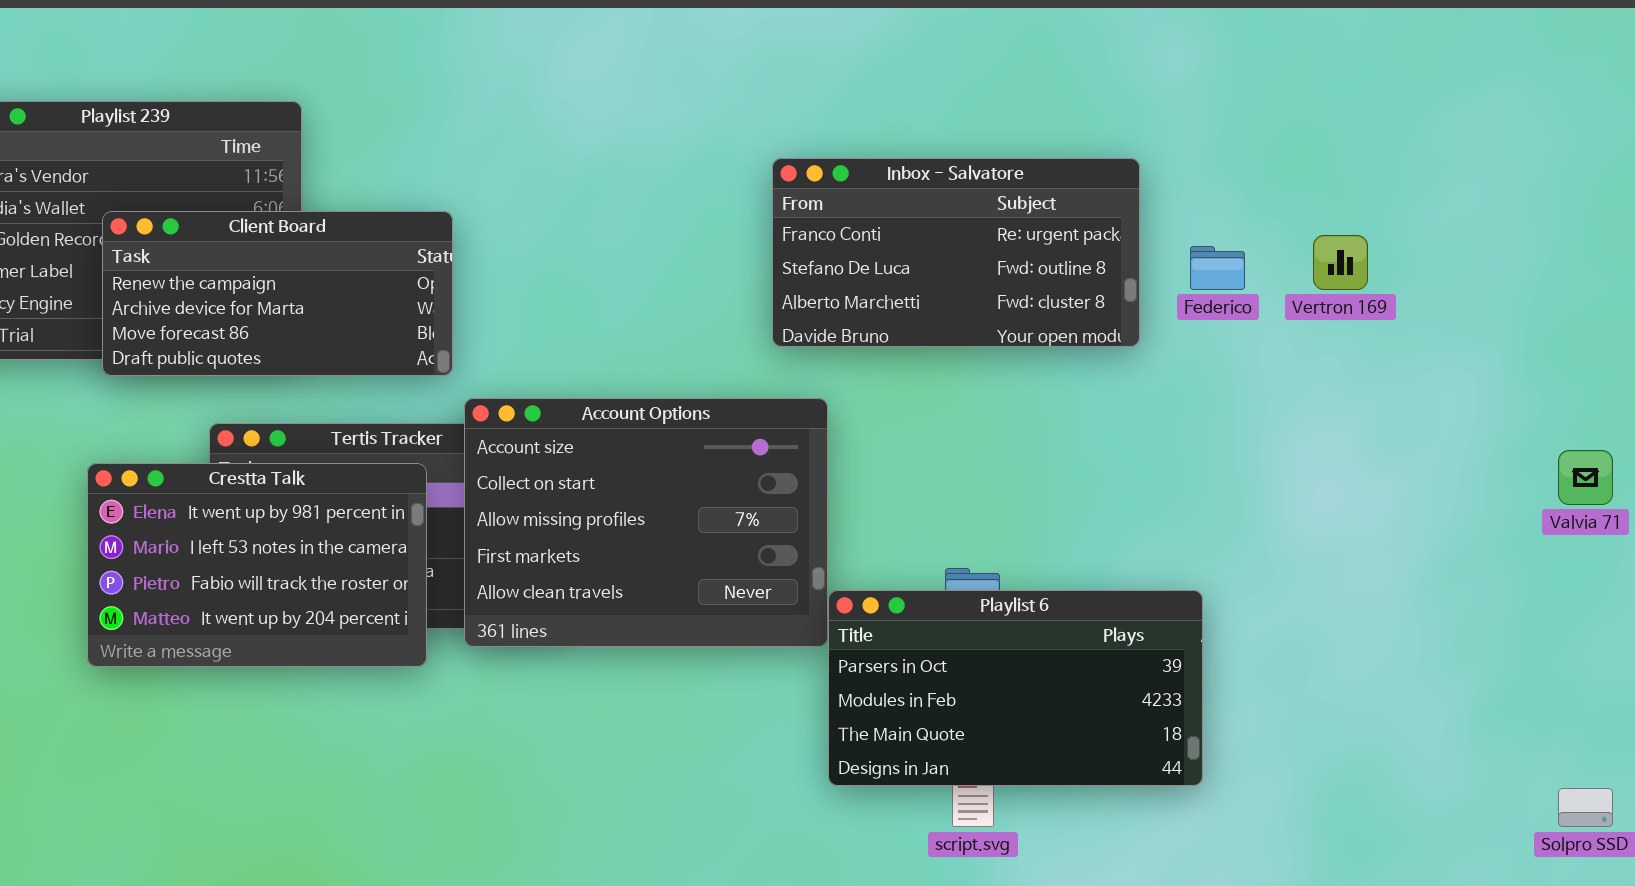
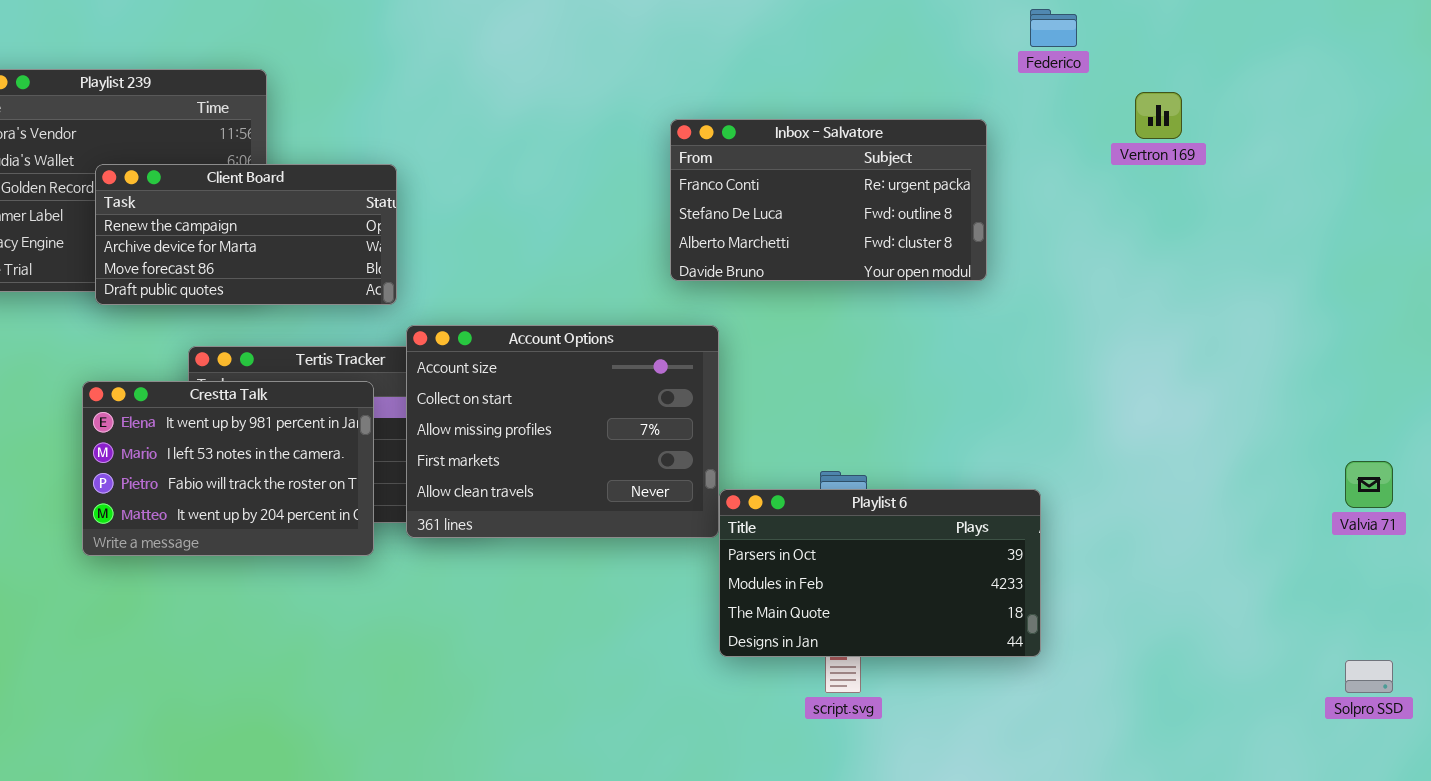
Vertron 169: [1313,235,1368,290] -> [1135,92,1182,139], moved
Federico: [1190,246,1245,290] -> [1030,9,1077,47], moved
Valvia 71: [1558,450,1613,505] -> [1345,461,1393,508], moved

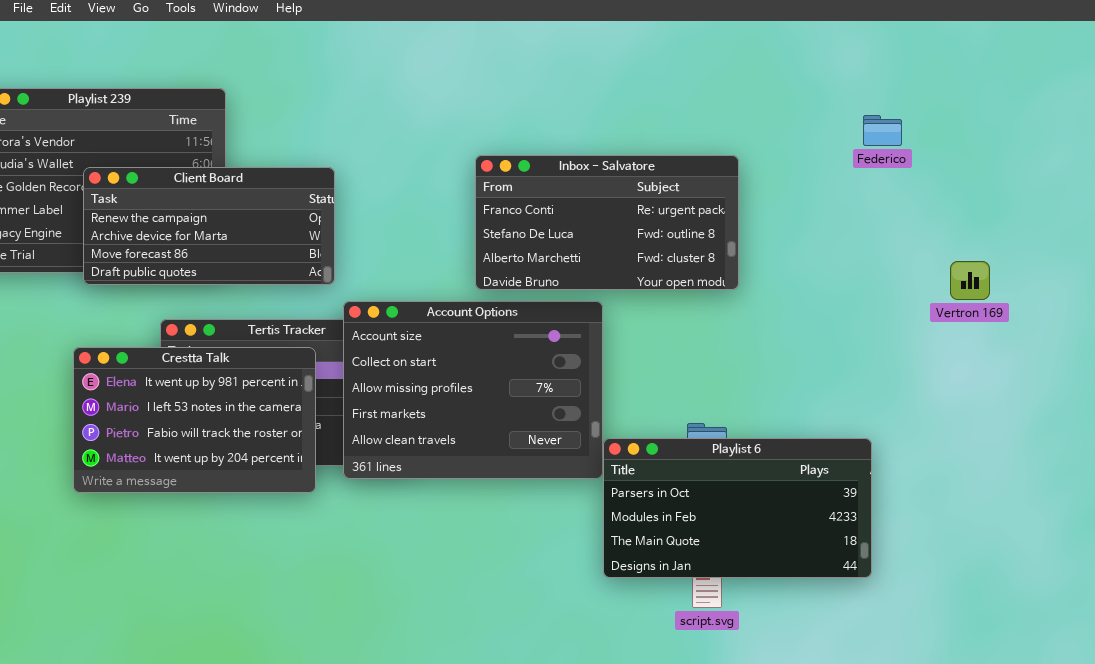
Federico: [1030,9,1077,47] -> [863,115,902,146], moved
Vertron 169: [1135,92,1182,139] -> [950,261,990,300], moved
Inbox - Salvatore: [670,119,987,281] -> [475,155,739,290], moved

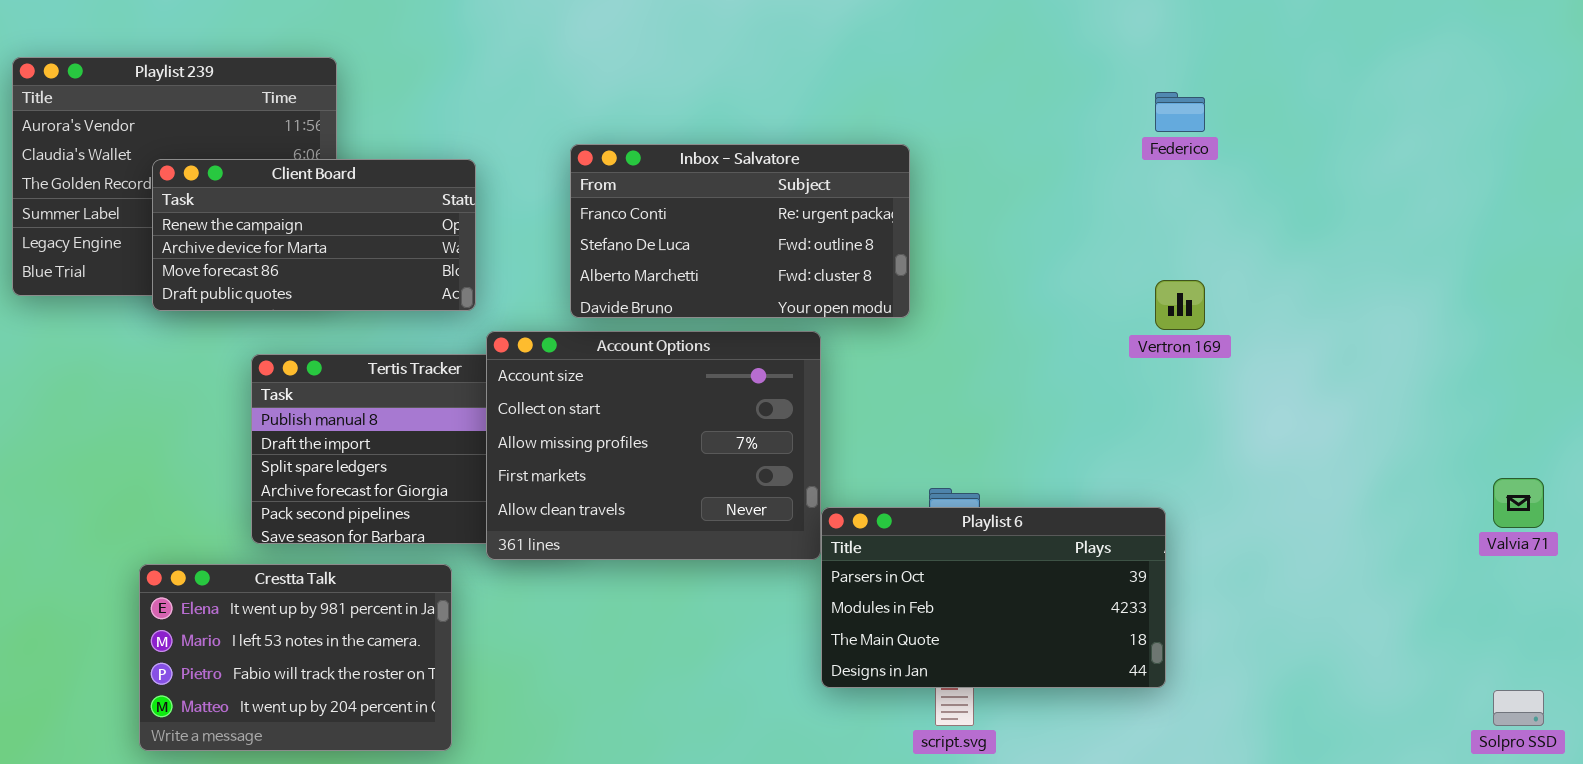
Inbox - Salvatore: [475,155,739,290] -> [570,144,910,318], moved
Vertron 169: [950,261,990,300] -> [1155,280,1205,330], moved
Crestta Talk: [73,347,316,493] -> [139,564,452,751], moved

